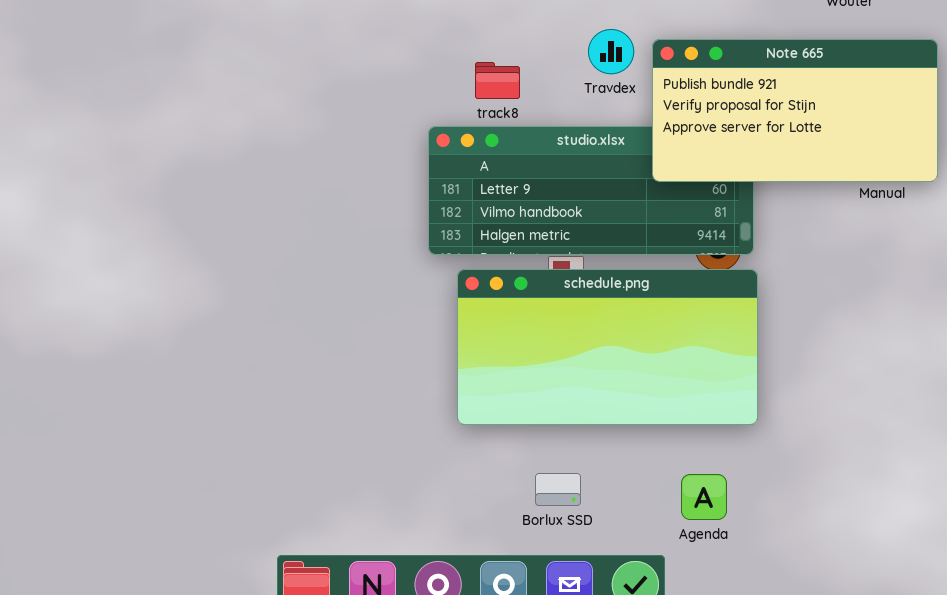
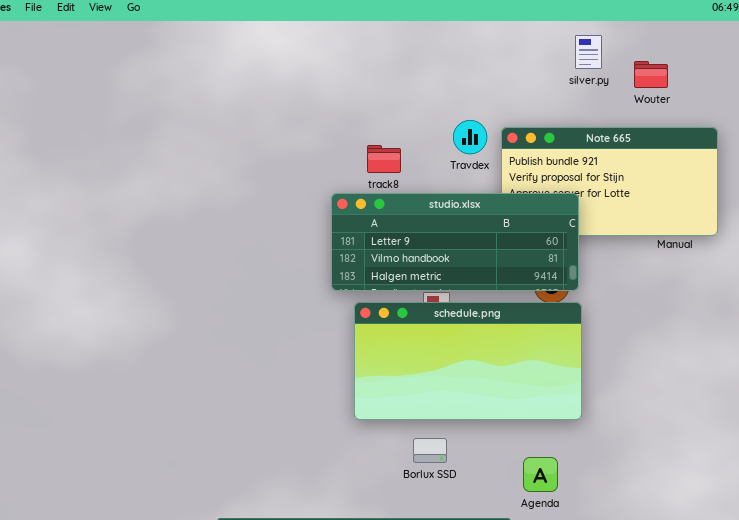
studio.xlsx: [428,126,754,255] -> [331,193,579,291], raised
Borlux SSD: [535,473,581,506] -> [413,438,447,463], moved

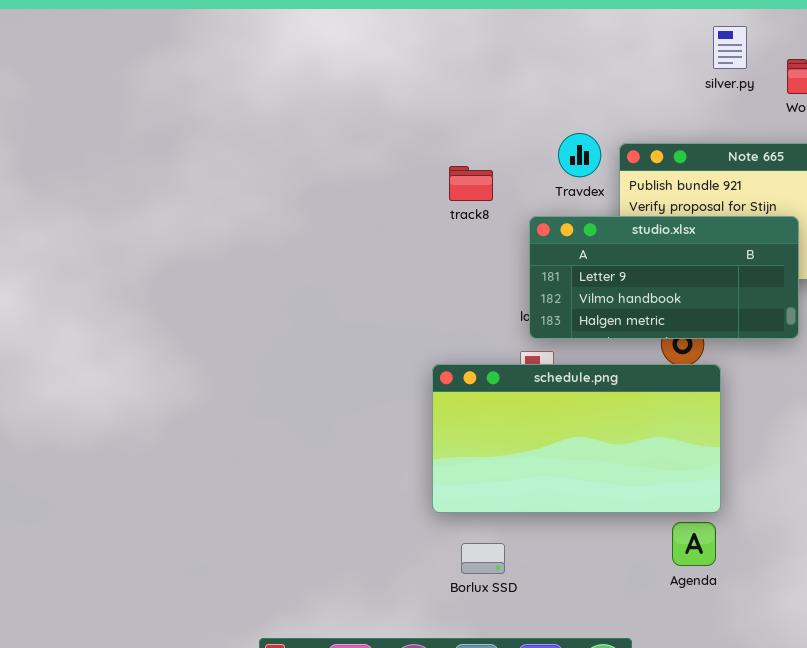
studio.xlsx: [331,193,579,291] -> [529,216,799,339], moved, resized
Borlux SSD: [413,438,447,463] -> [461,543,505,574], moved
Agenda: [523,457,558,492] -> [672,522,716,566], moved

